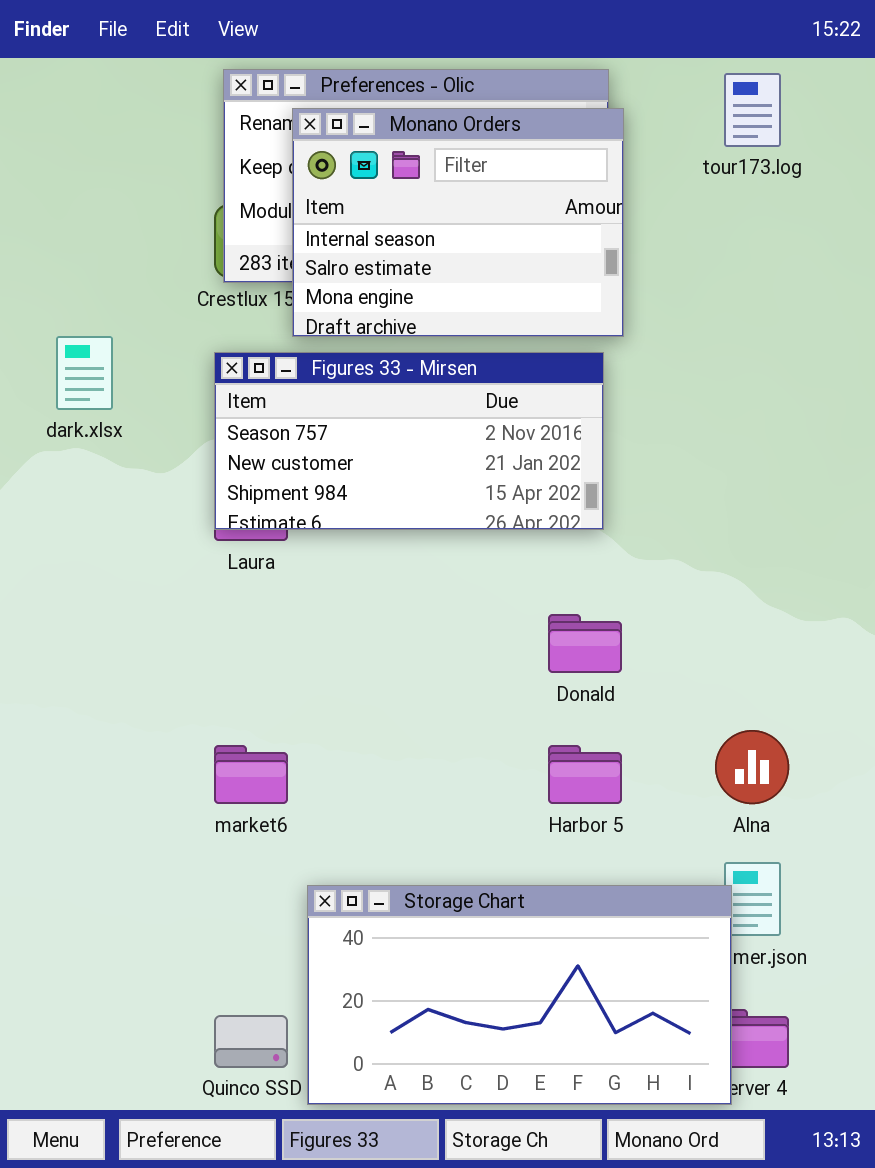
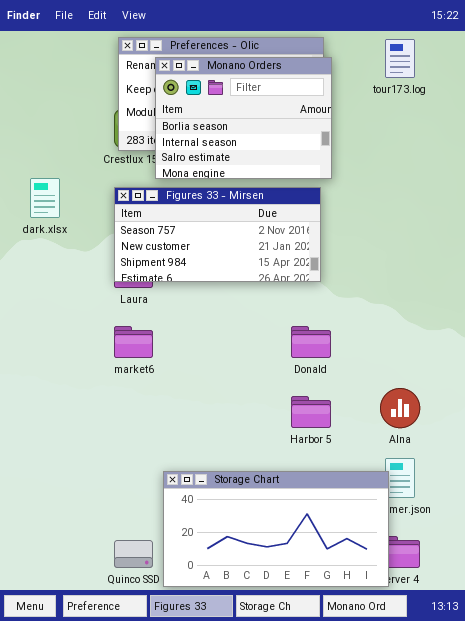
Monano Orders: [292,108,624,337] -> [155,57,332,179], scrolled up 1 row
market6: [214,745,288,804] -> [114,326,153,358], moved

